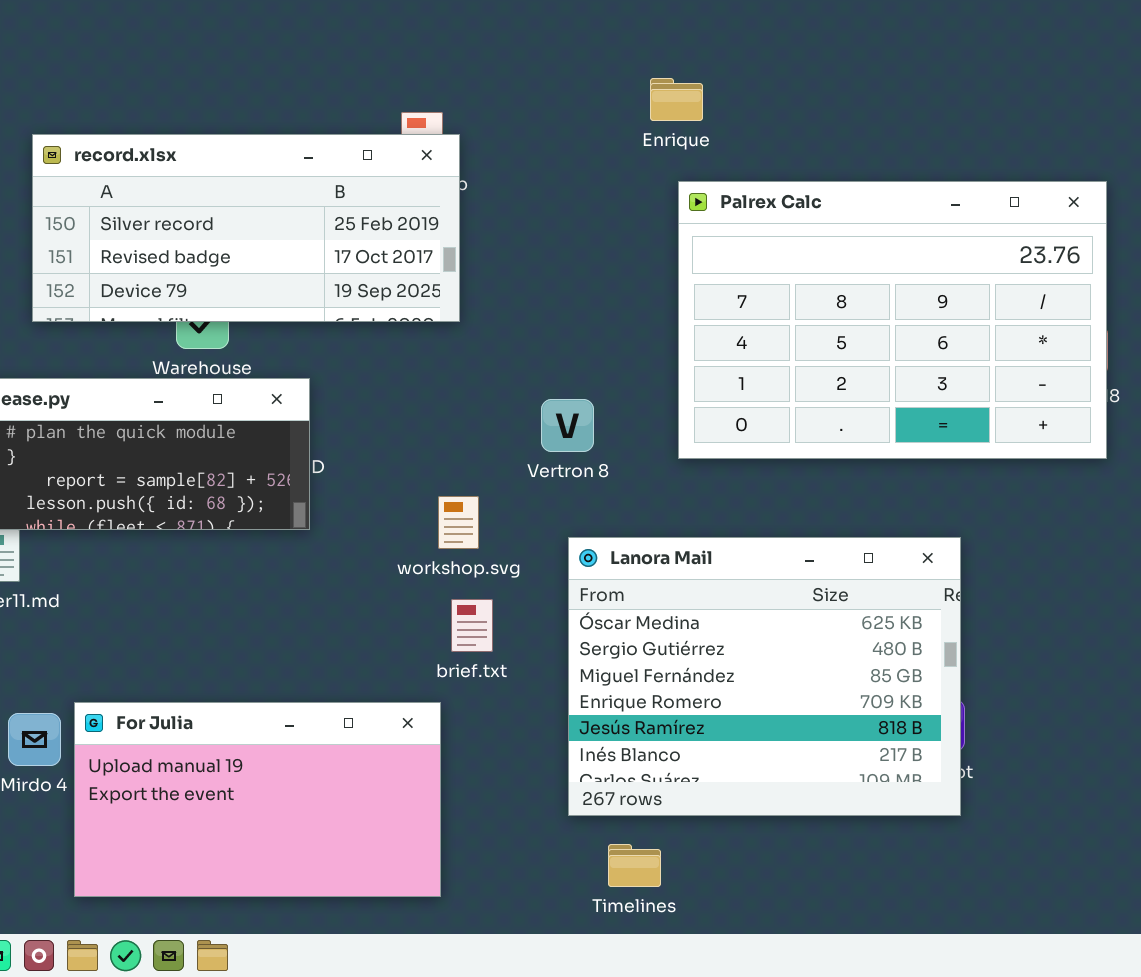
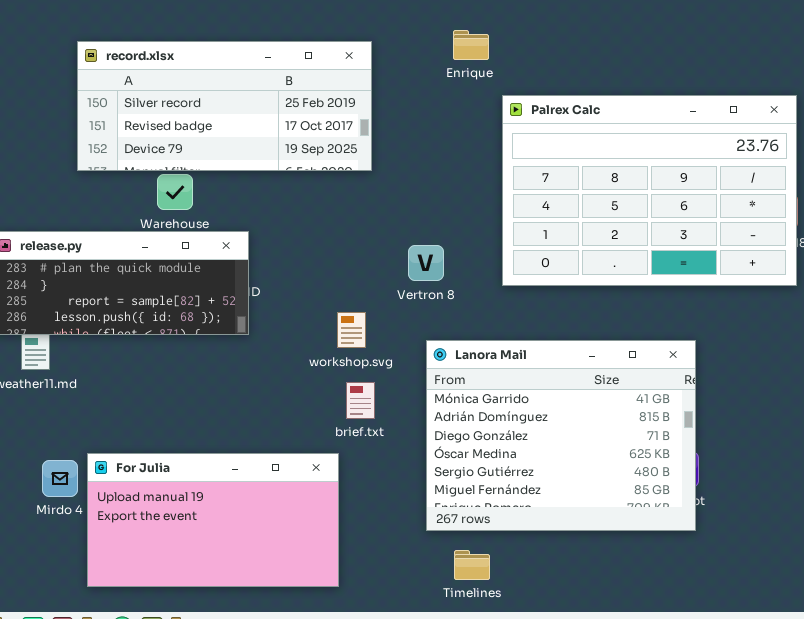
Enrique: [650,78,703,121] -> [453,30,489,60], moved
record.xlsx: [32,134,460,322] -> [77,41,372,171], moved
Lanora Mail: [568,537,961,816] -> [426,340,696,531], scrolled up 3 rows

